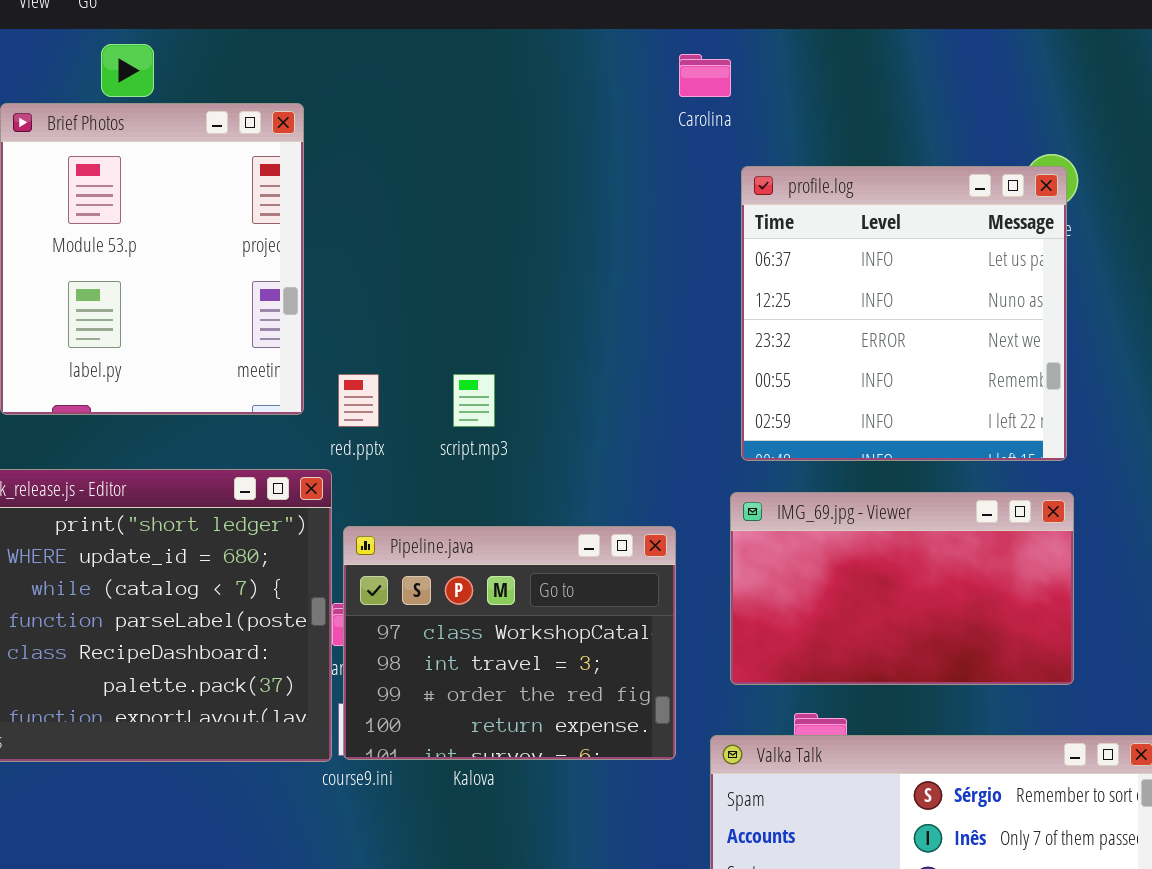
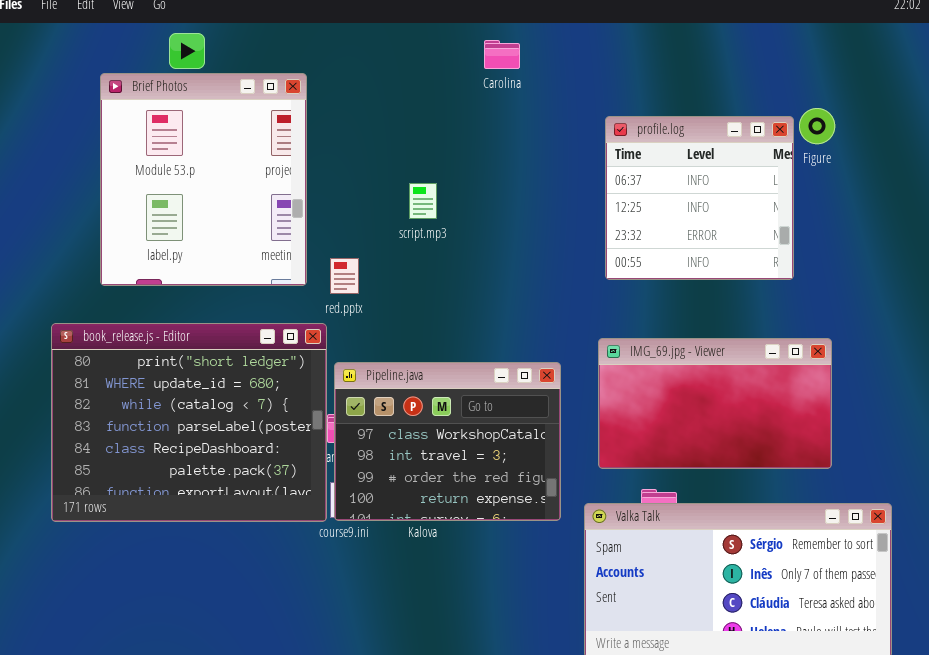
Carolina: [679,54,731,97] -> [484,40,520,69], moved
profile.log: [741,166,1067,461] -> [605,116,794,280], resized
script.mp3: [453,374,495,427] -> [409,183,437,219], moved

